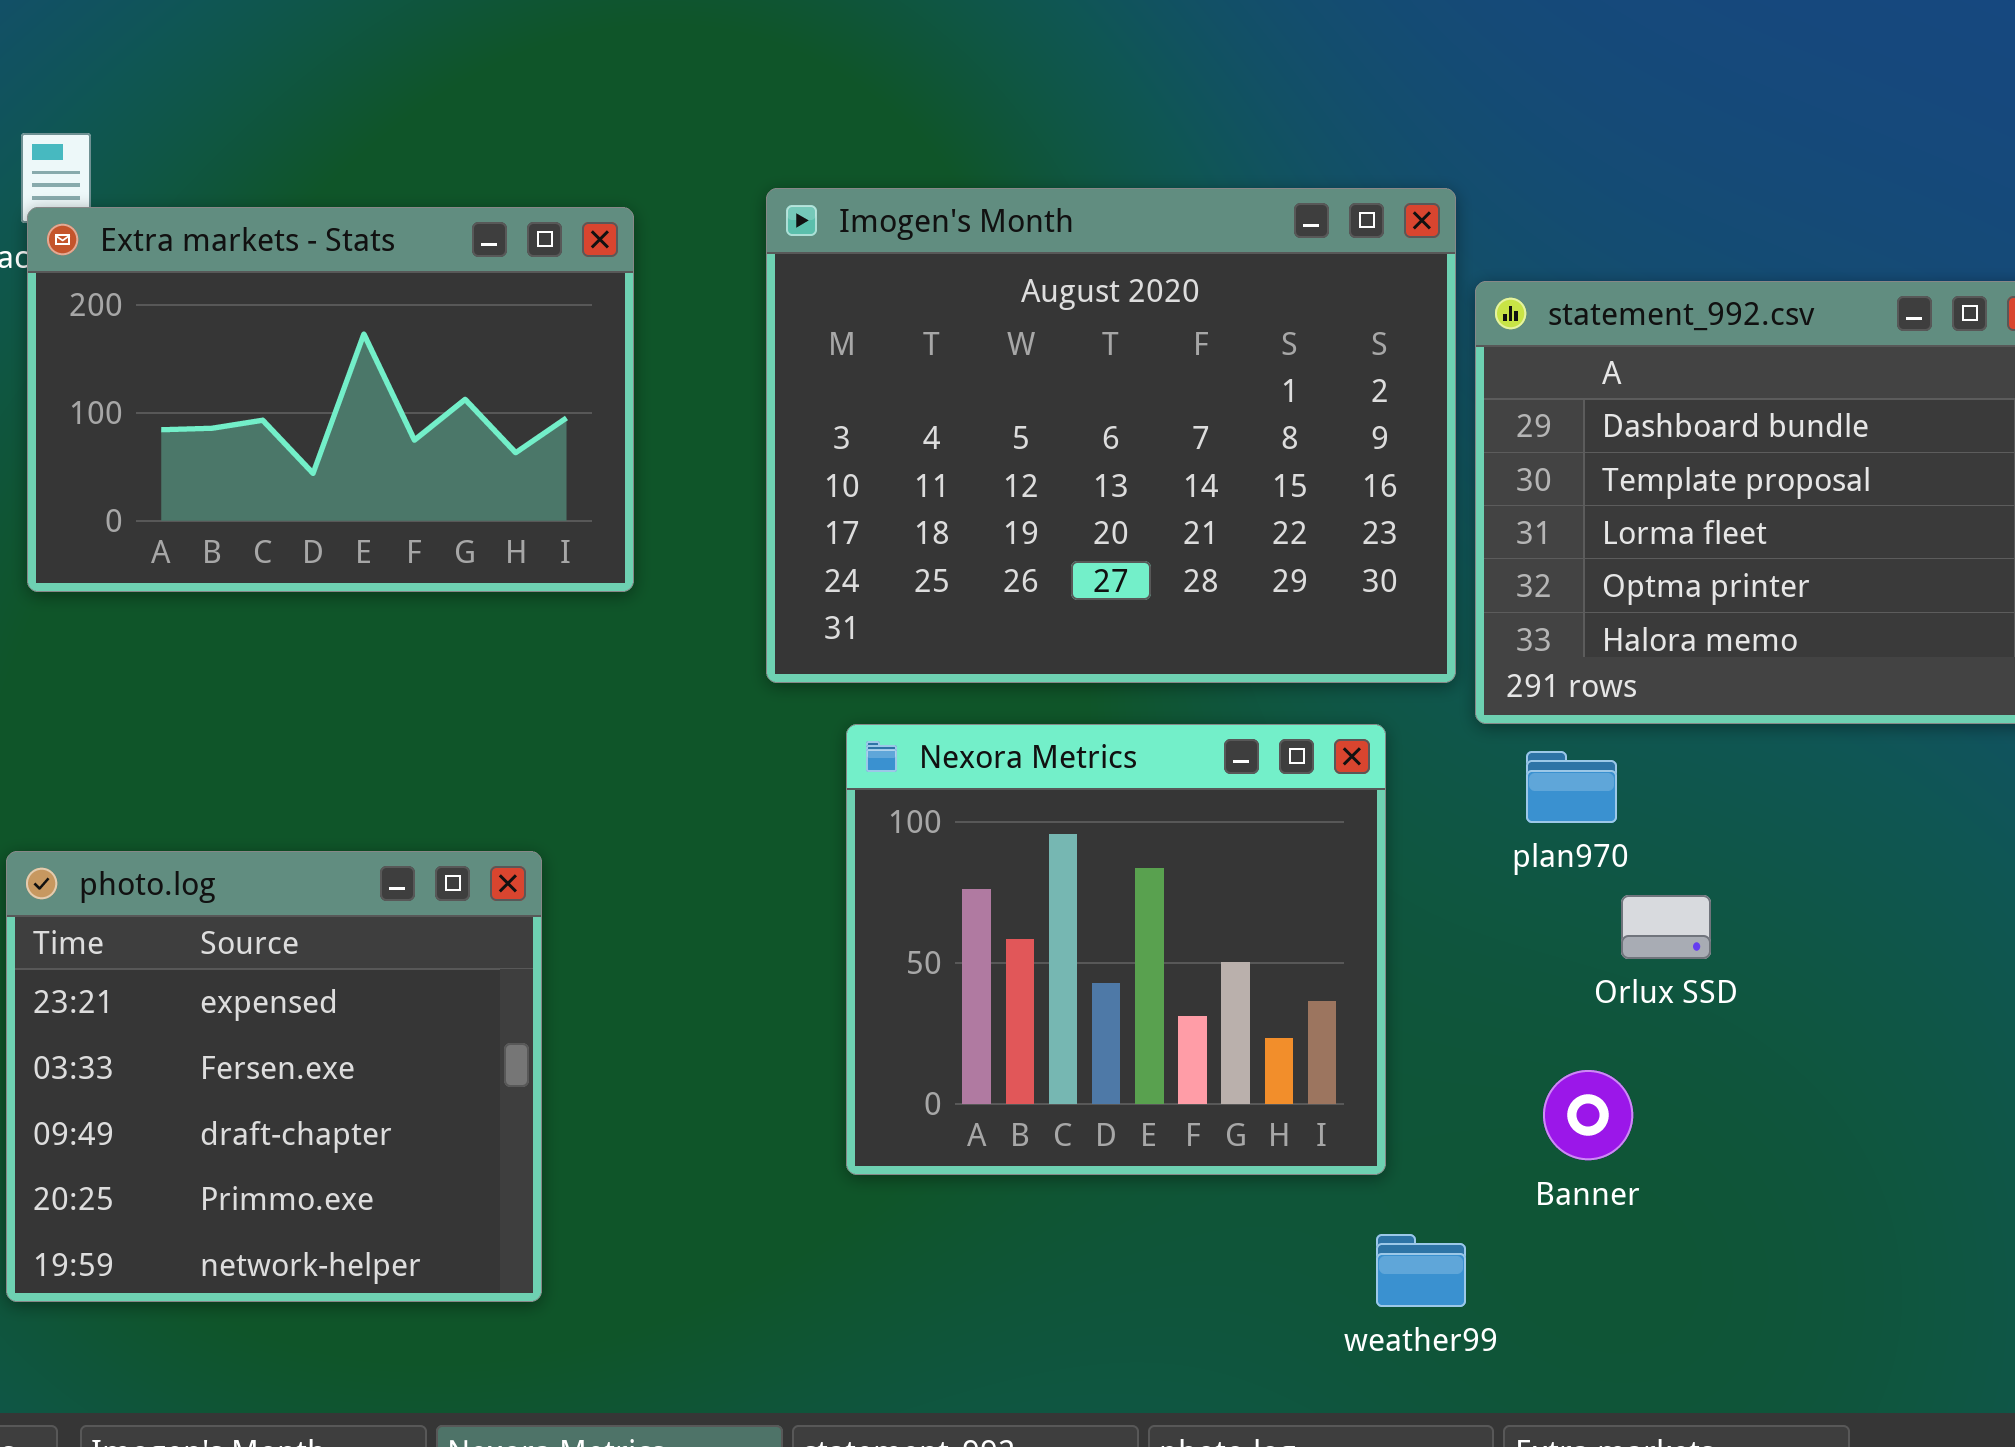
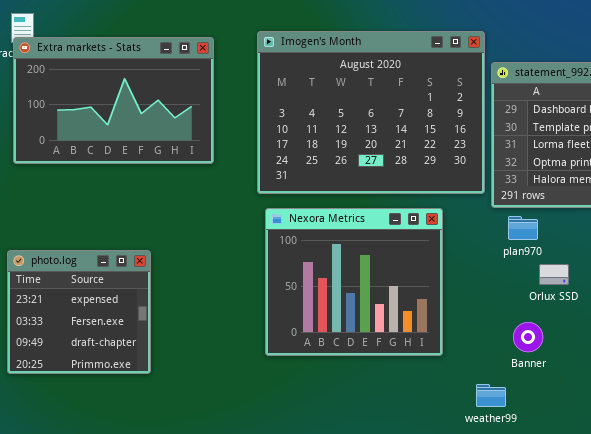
Nexora Metrics: [846,724,1386,1175] -> [265,208,443,356], moved
photo.log: [6,851,542,1302] -> [7,250,151,374], resized
weather99: [1376,1234,1466,1307] -> [476,384,506,407], moved

